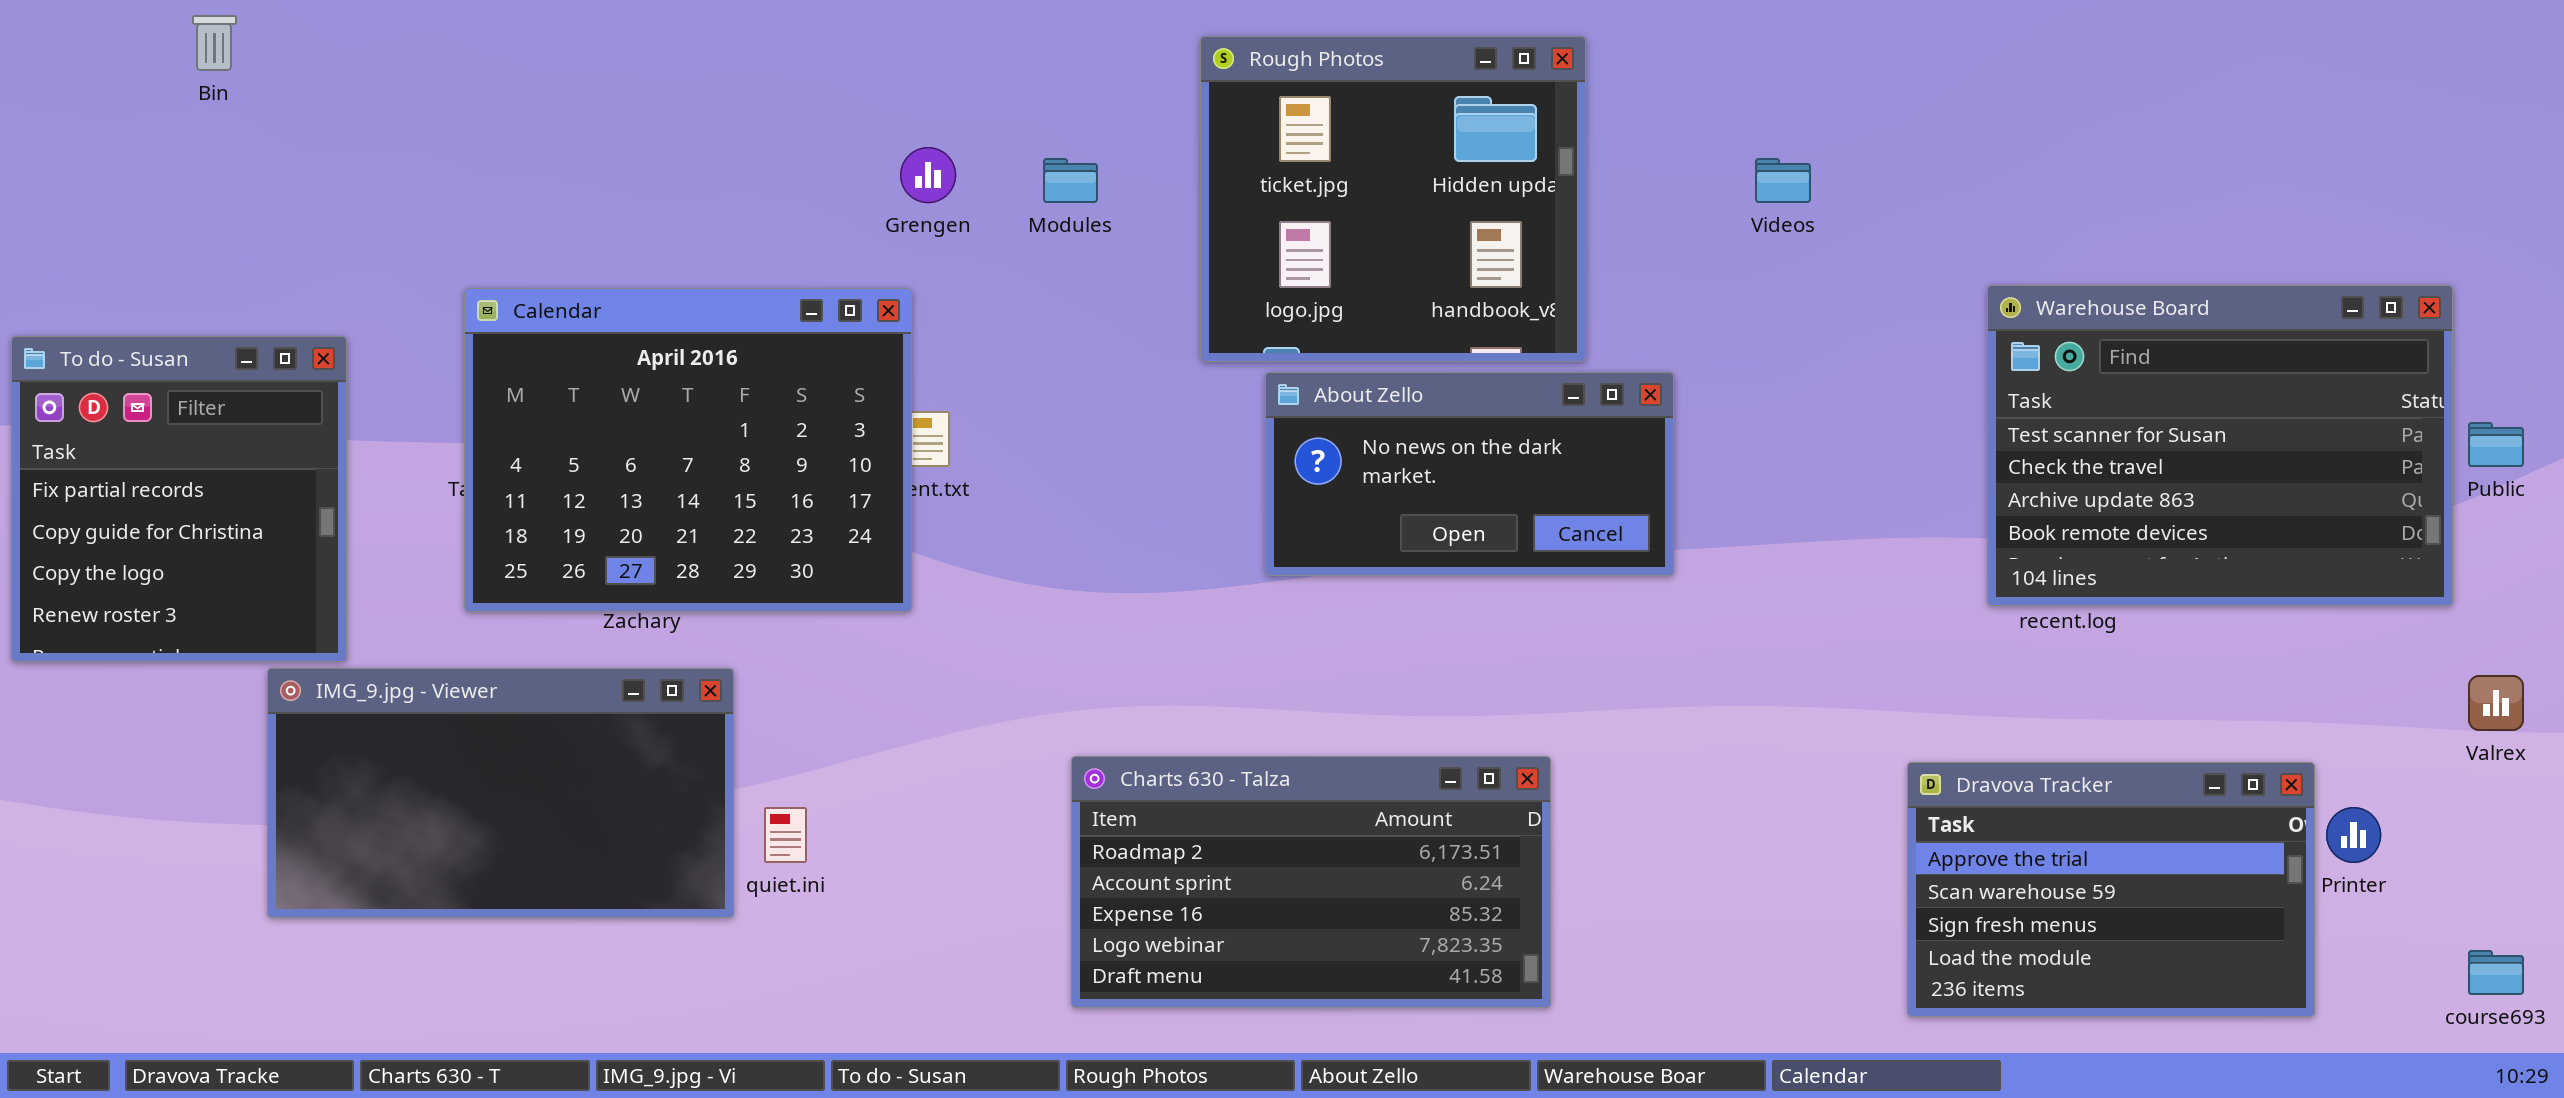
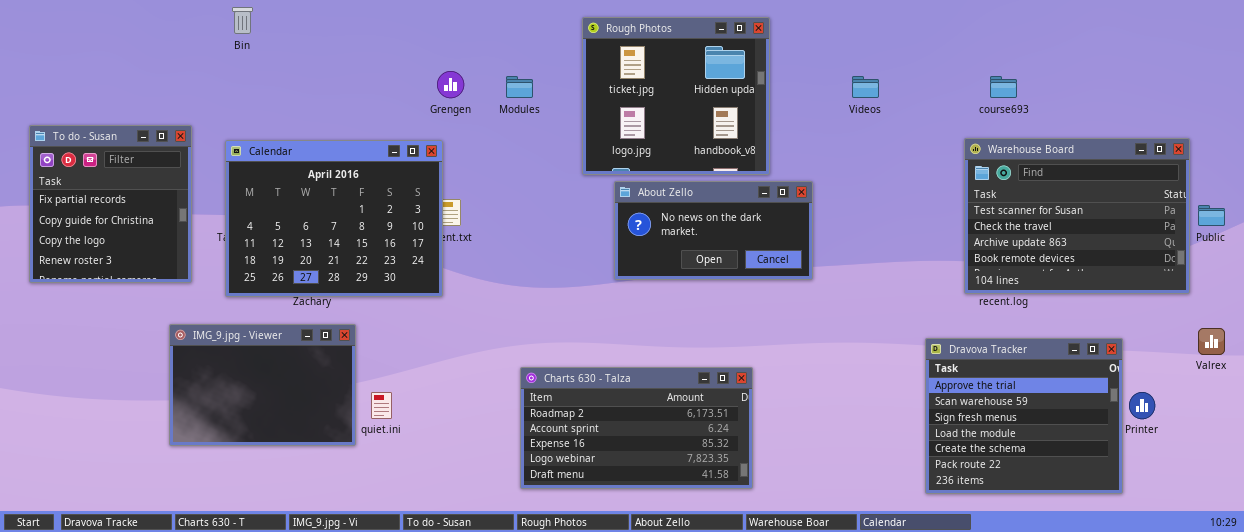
Bin: [192,15,237,71] -> [232,7,253,34], moved
To do - Susan: [11,336,347,662] -> [29,125,192,283], moved
IMG_9.jpg - Viewer: [267,668,734,918] -> [169,324,356,446], resized
Dravova Tracker: [1907,762,2315,1017] -> [925,338,1123,494], resized
course693: [2468,950,2524,995] -> [990,76,1017,98], moved

